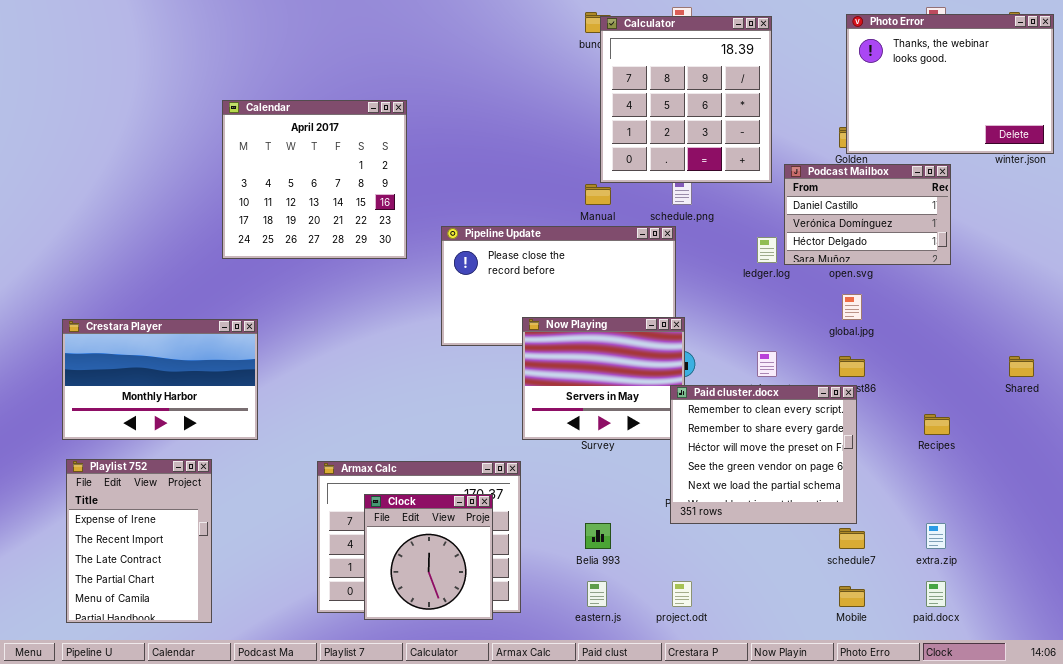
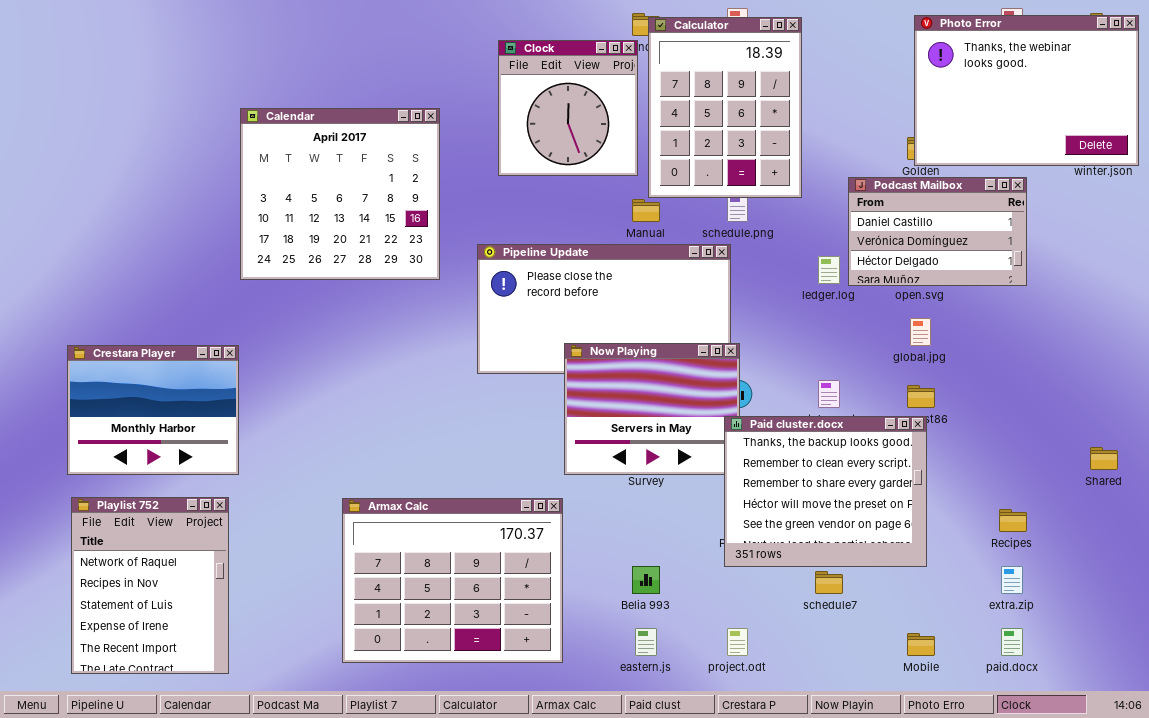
Calculator: [600,16,772,183] -> [648,17,802,198], resized
Crestara Player: [62,319,258,440] -> [67,345,239,475], resized
Shared: [1009,356,1034,377] -> [1090,447,1118,470], moved
Paid cluster.docx: [670,385,857,524] -> [724,416,927,567], scrolled up 1 row
Recipes: [924,414,950,435] -> [999,509,1027,532], moved
Playlist 752: [66,459,212,623] -> [71,497,229,674], scrolled up 3 rows
Clock: [364,494,493,620] -> [498,40,638,176], moved
schedule7: [839,528,865,549] -> [815,571,843,594], moved

